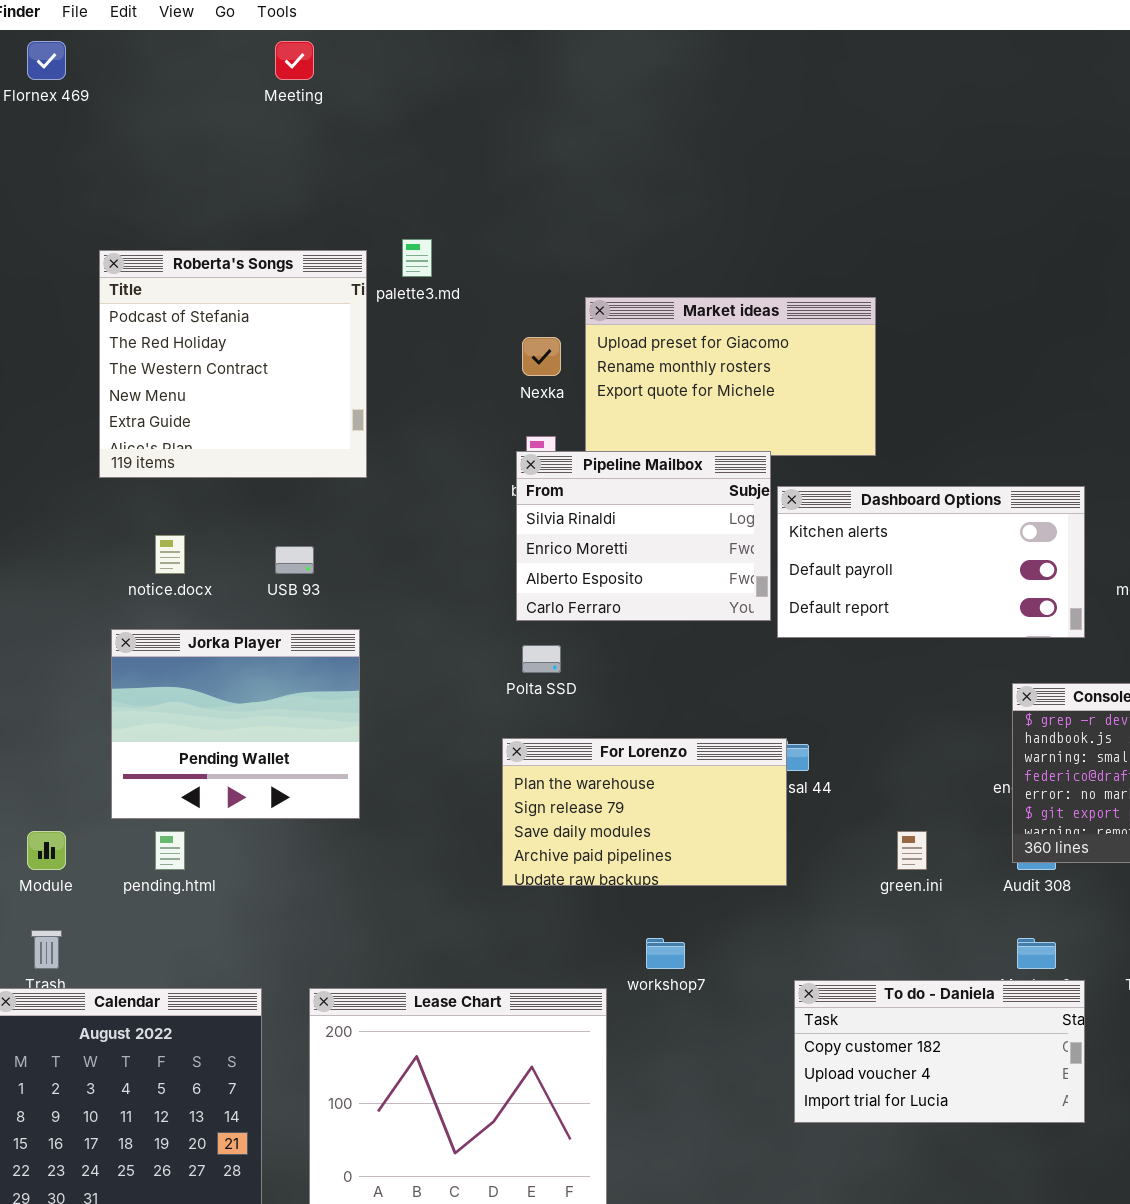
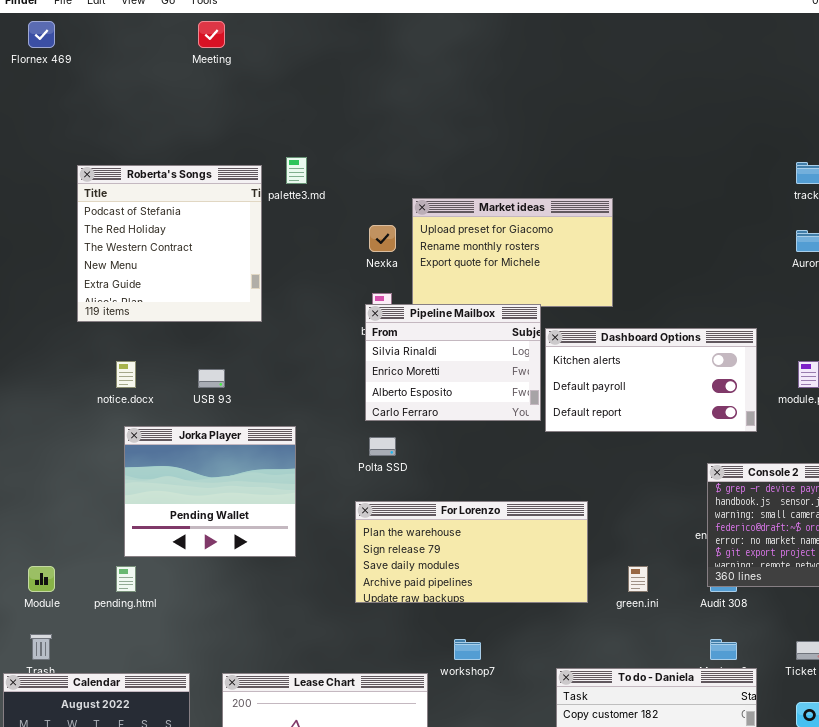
Jorka Player: [111,629,360,819] -> [124,426,296,557], moved
For Lorenzo: [502,738,787,886] -> [355,501,588,603], resized

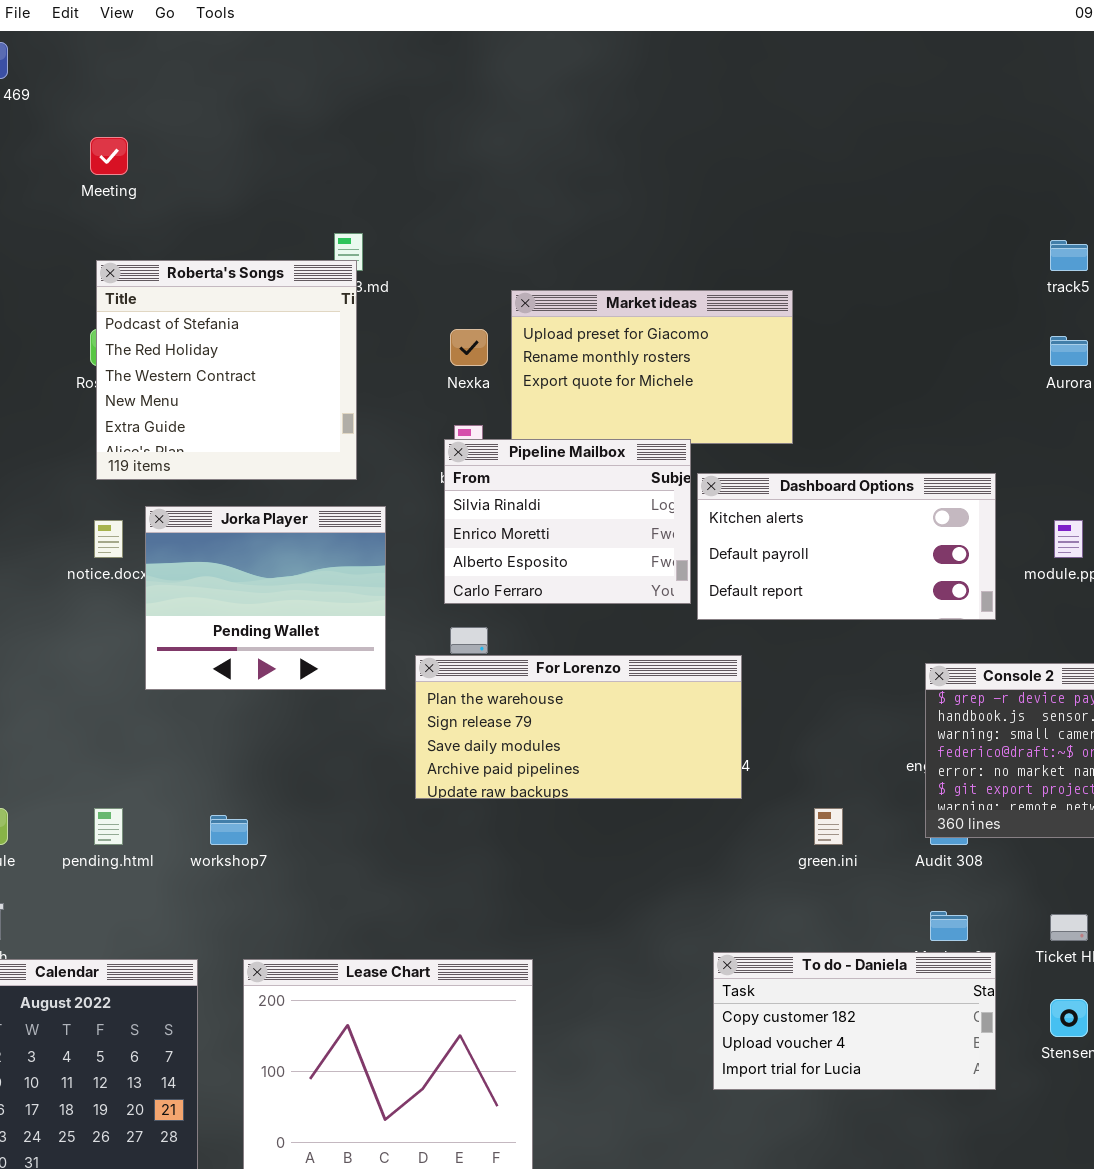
Meeting: [198,21,225,48] -> [90,137,128,175], moved
Roberta's Songs: [77,165,262,322] -> [96,260,357,480], moved
Jorka Player: [124,426,296,557] -> [145,506,386,690], moved
For Lorenzo: [355,501,588,603] -> [415,655,742,799], moved
workshop7: [454,639,481,660] -> [210,815,248,845], moved

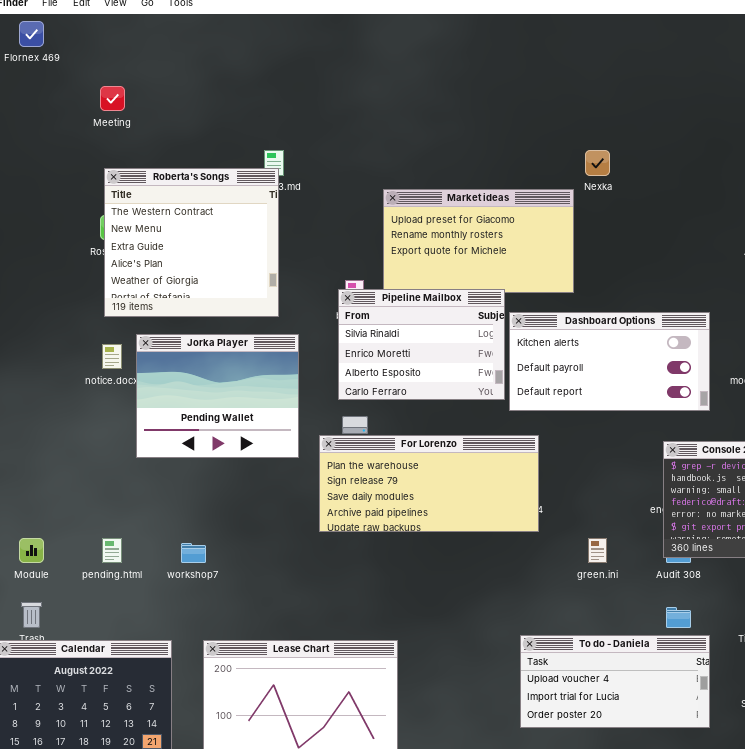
Roberta's Songs: [96,260,357,480] -> [104,168,279,317], scrolled down 2 rows
Nexka: [450,329,488,366] -> [585,150,610,176], moved
To do - Daniela: [713,952,996,1090] -> [520,635,710,728], scrolled down 1 row

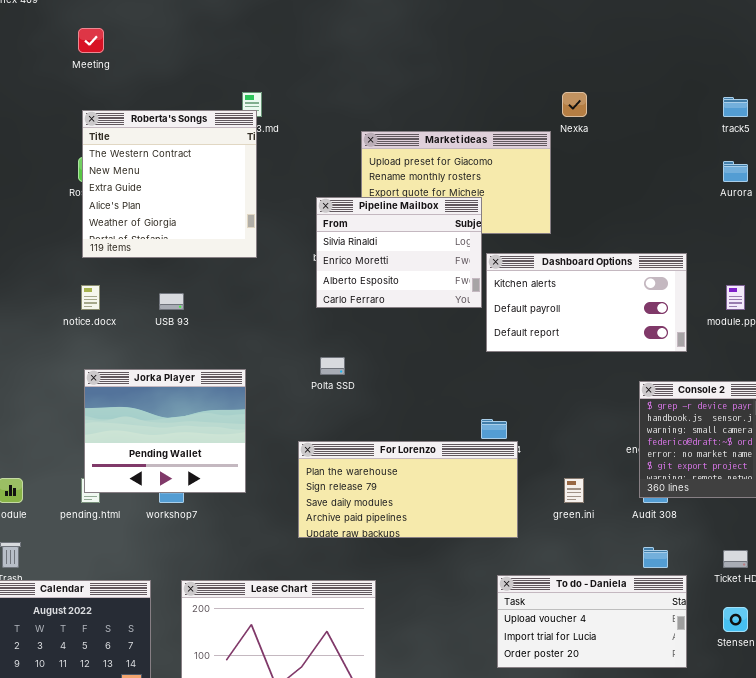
Pipeline Mailbox: [338,289,505,400] -> [316,197,482,308], moved
Jorka Player: [136,334,299,458] -> [84,369,246,493], moved
For Lorenzo: [319,435,539,532] -> [298,441,518,538], moved

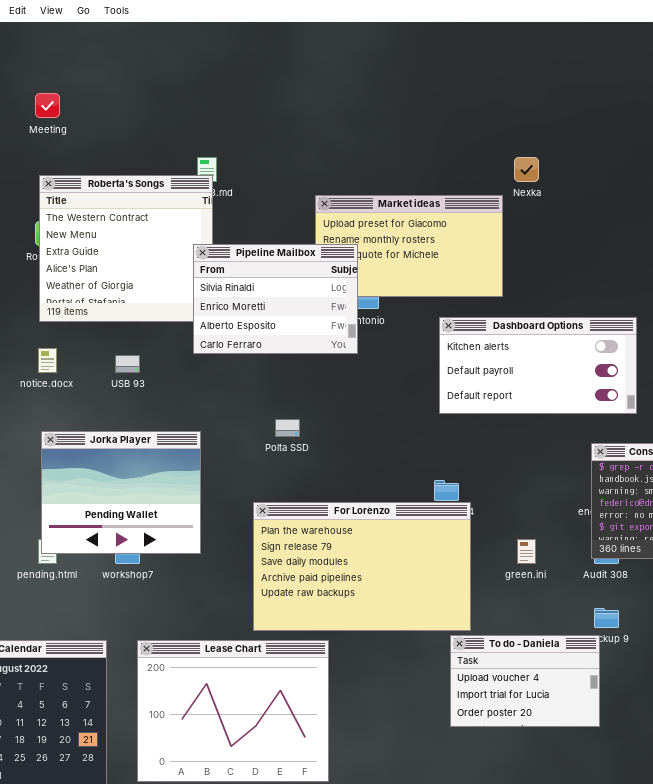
Pipeline Mailbox: [316,197,482,308] -> [193,244,358,354], moved
For Lorenzo: [298,441,518,538] -> [253,502,471,631], resized
To do - Daniela: [497,575,687,668] -> [450,635,600,727], resized

